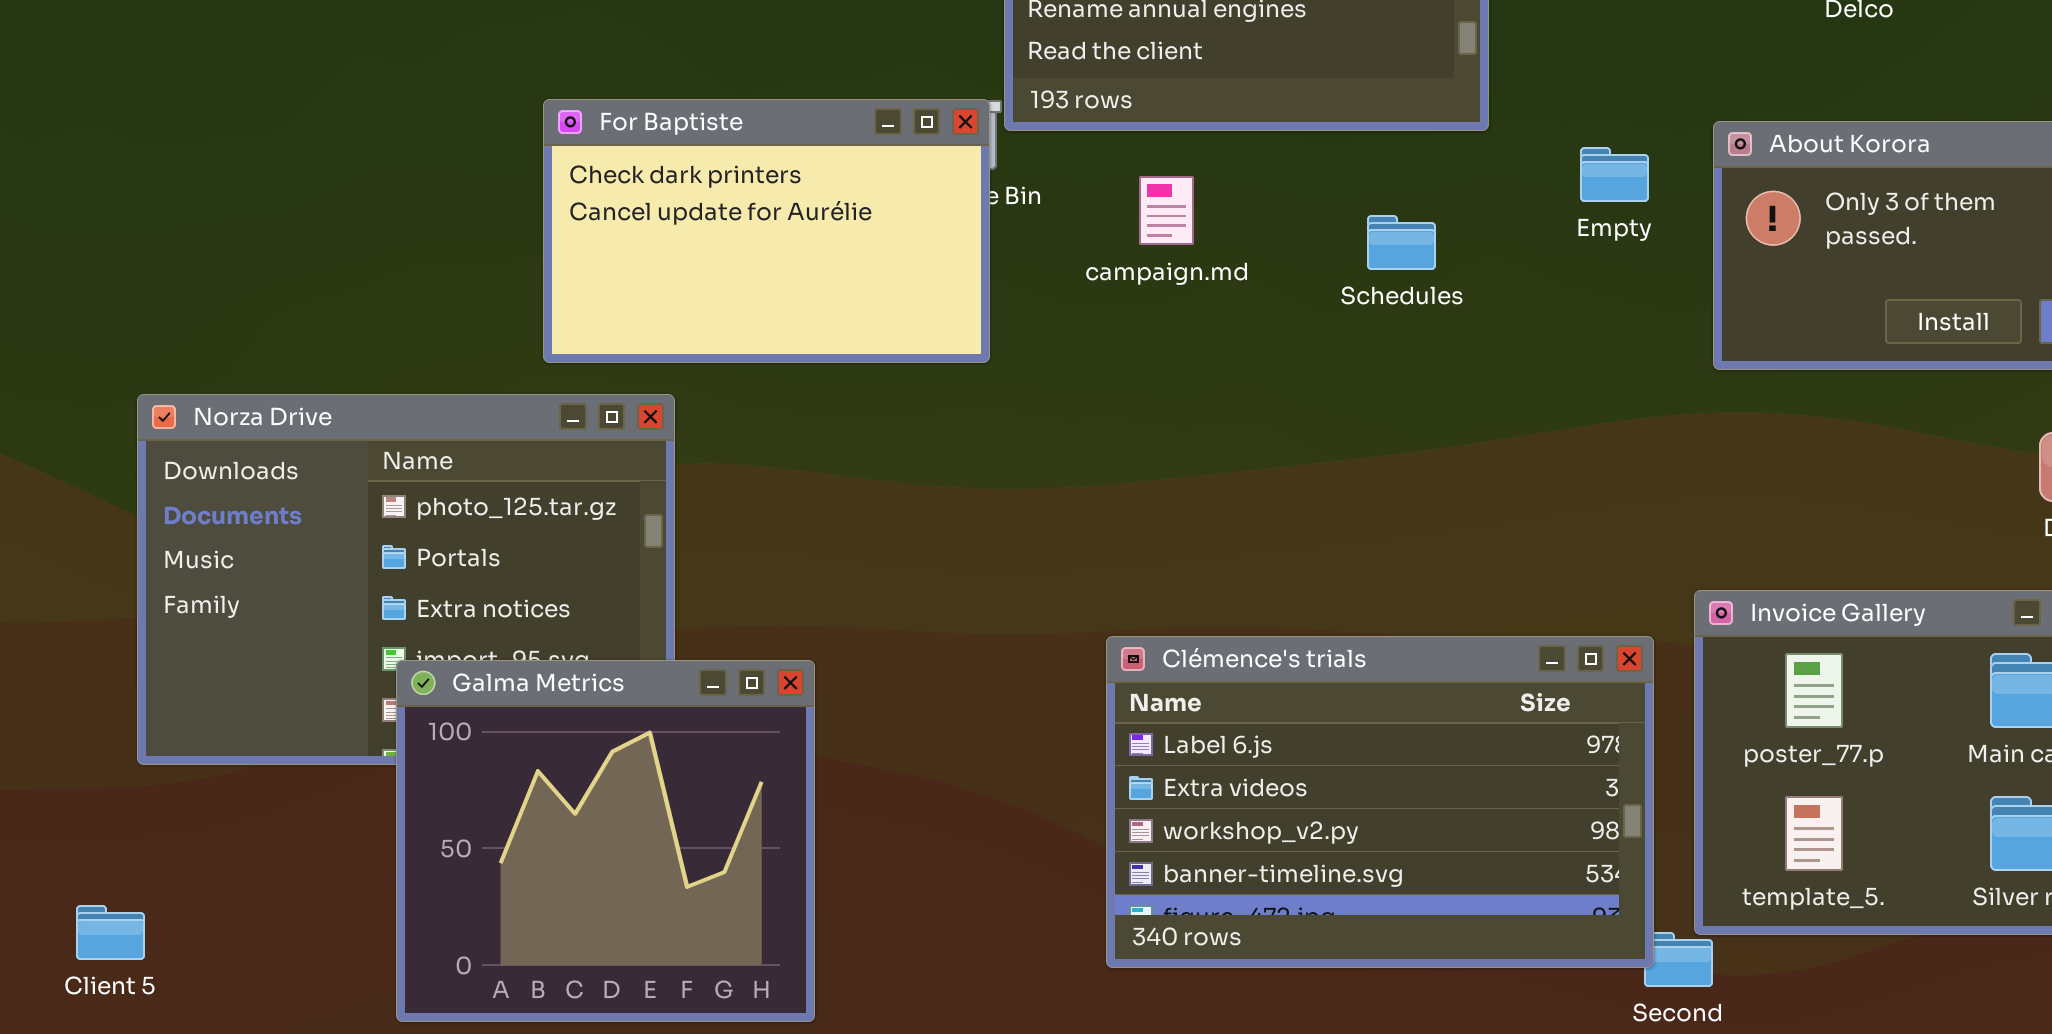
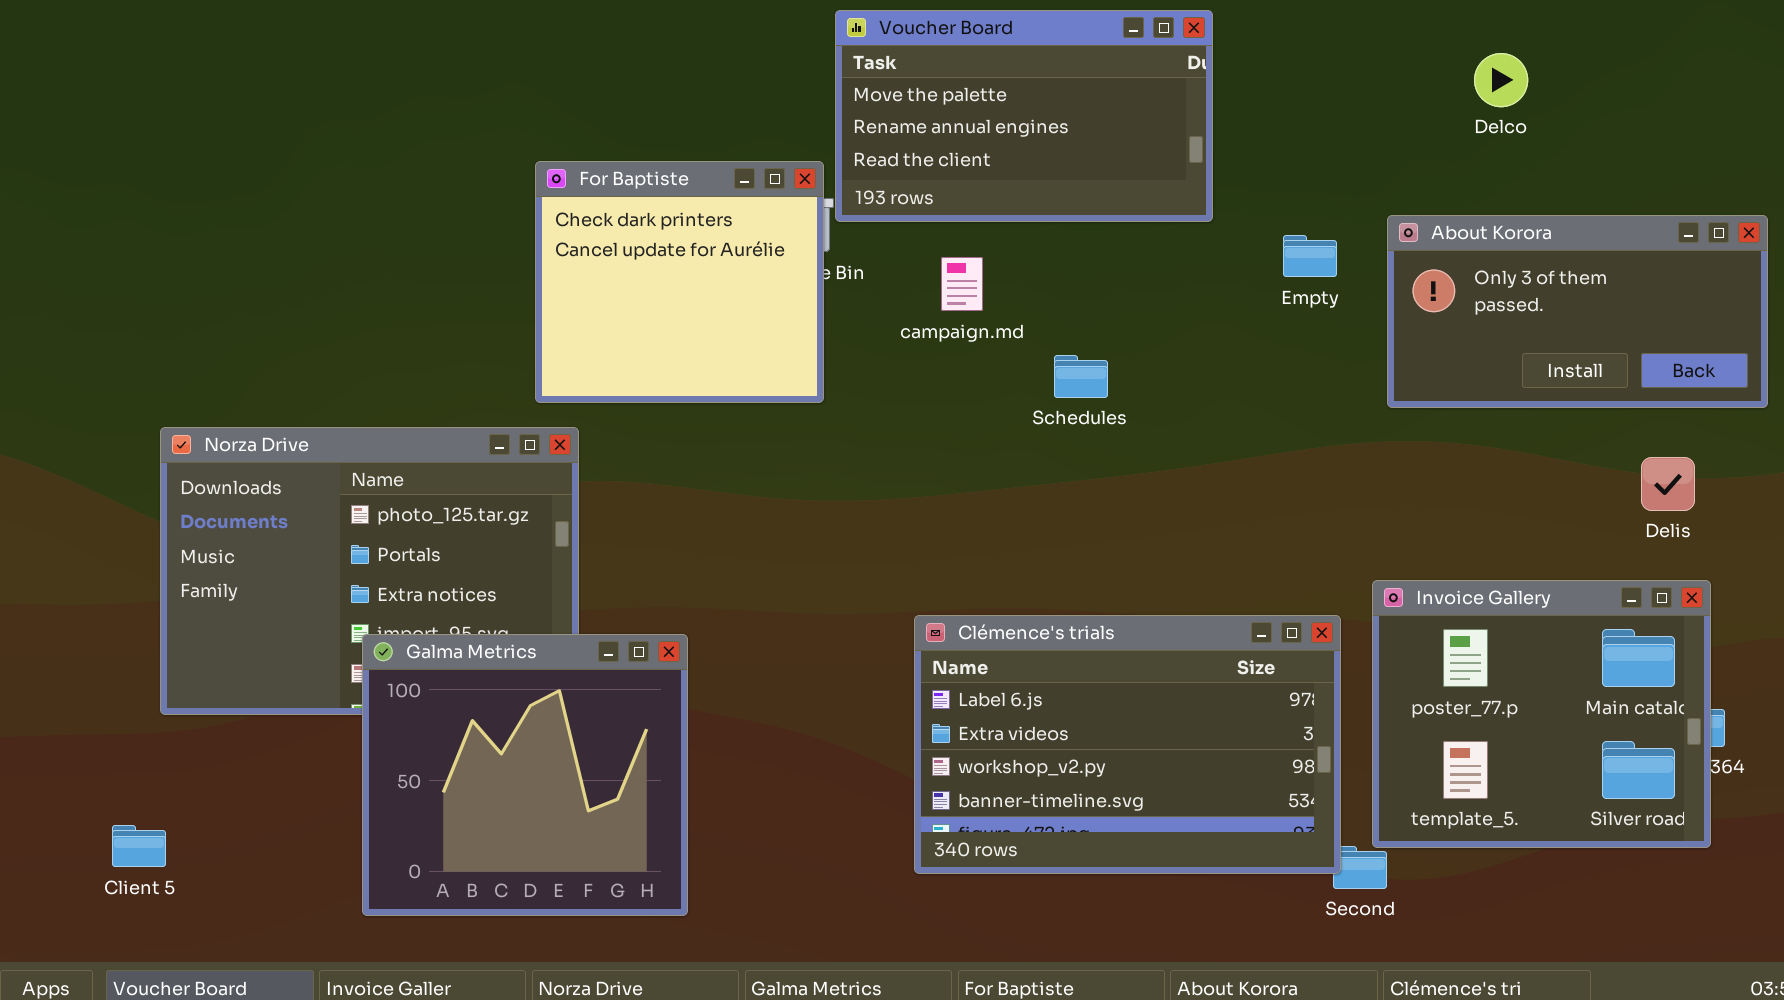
For Baptiste: [543,99,990,363] -> [535,161,824,403], resized
Schedules: [1367,215,1436,270] -> [1054,355,1108,398], moved

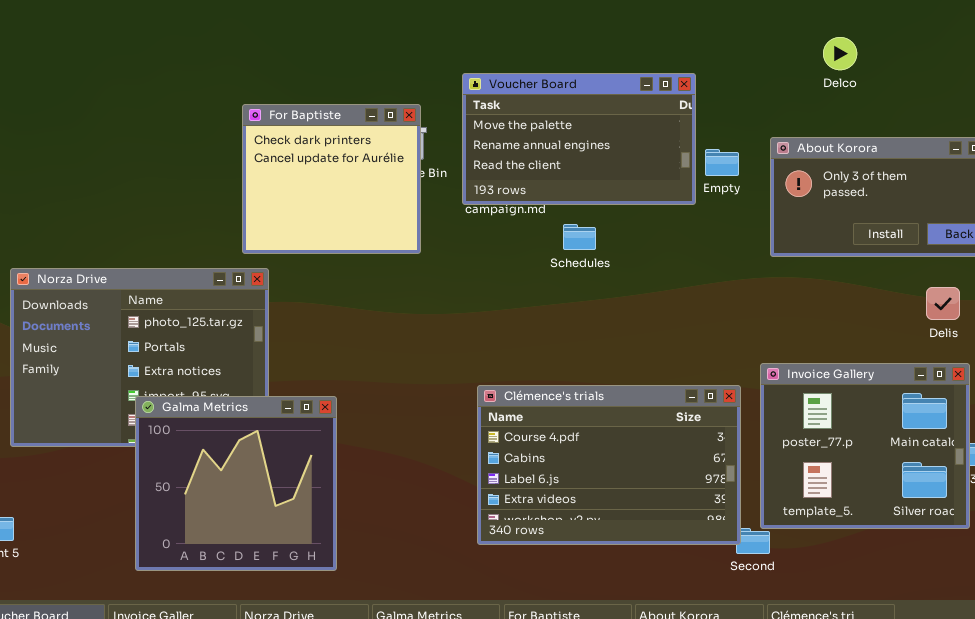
Voucher Board: [835,10,1213,222] -> [462,73,696,205], moved
Clémence's trials: [914,615,1341,874] -> [477,385,741,545], scrolled up 2 rows

